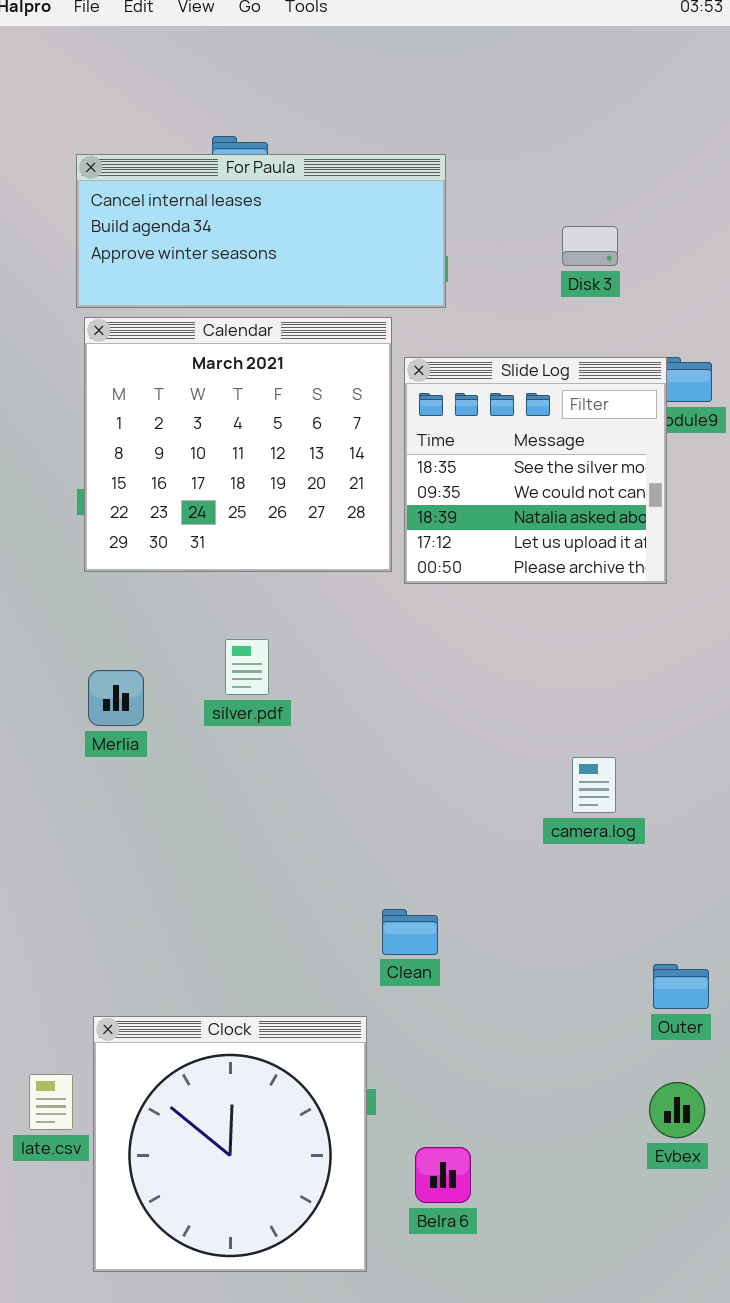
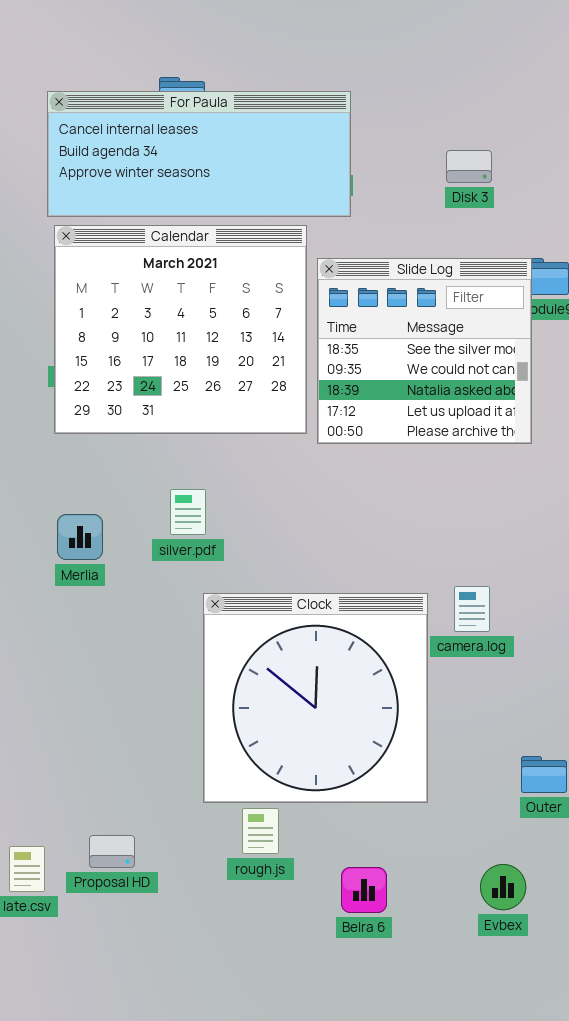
Clock: [93,1016,367,1272] -> [203,593,428,803], moved
Evbex: [649,1082,705,1138] -> [480,864,526,910], moved
Belra 6: [415,1147,471,1203] -> [341,867,387,913], moved

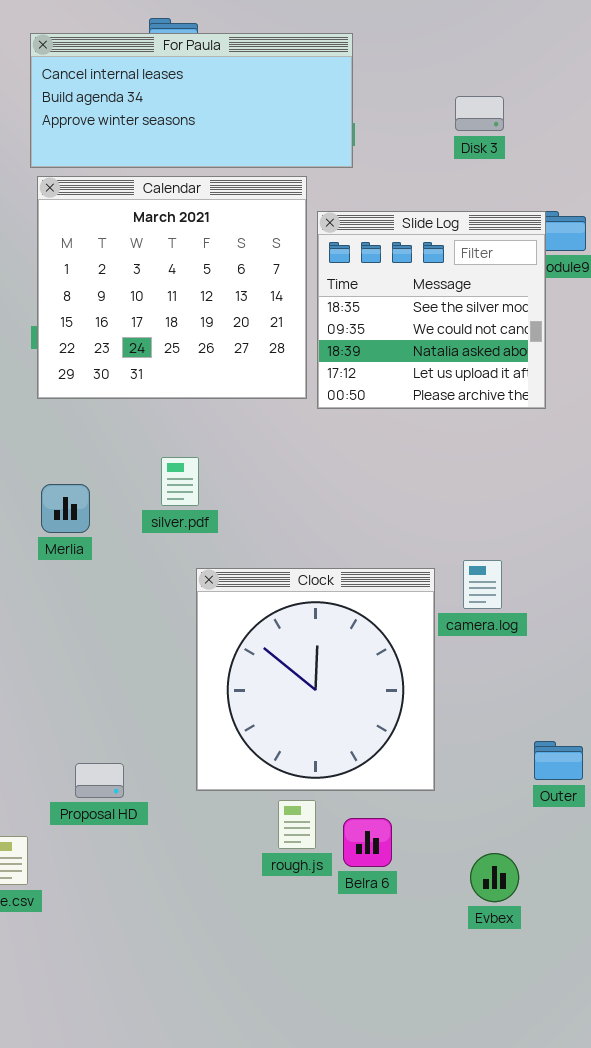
rough.js: [242,808,279,854] -> [278,800,316,849], moved
Proposal HD: [89,835,135,868] -> [75,763,124,798], moved
Evbex: [480,864,526,910] -> [470,853,519,902], moved
Belra 6: [341,867,387,913] -> [343,818,392,867], moved

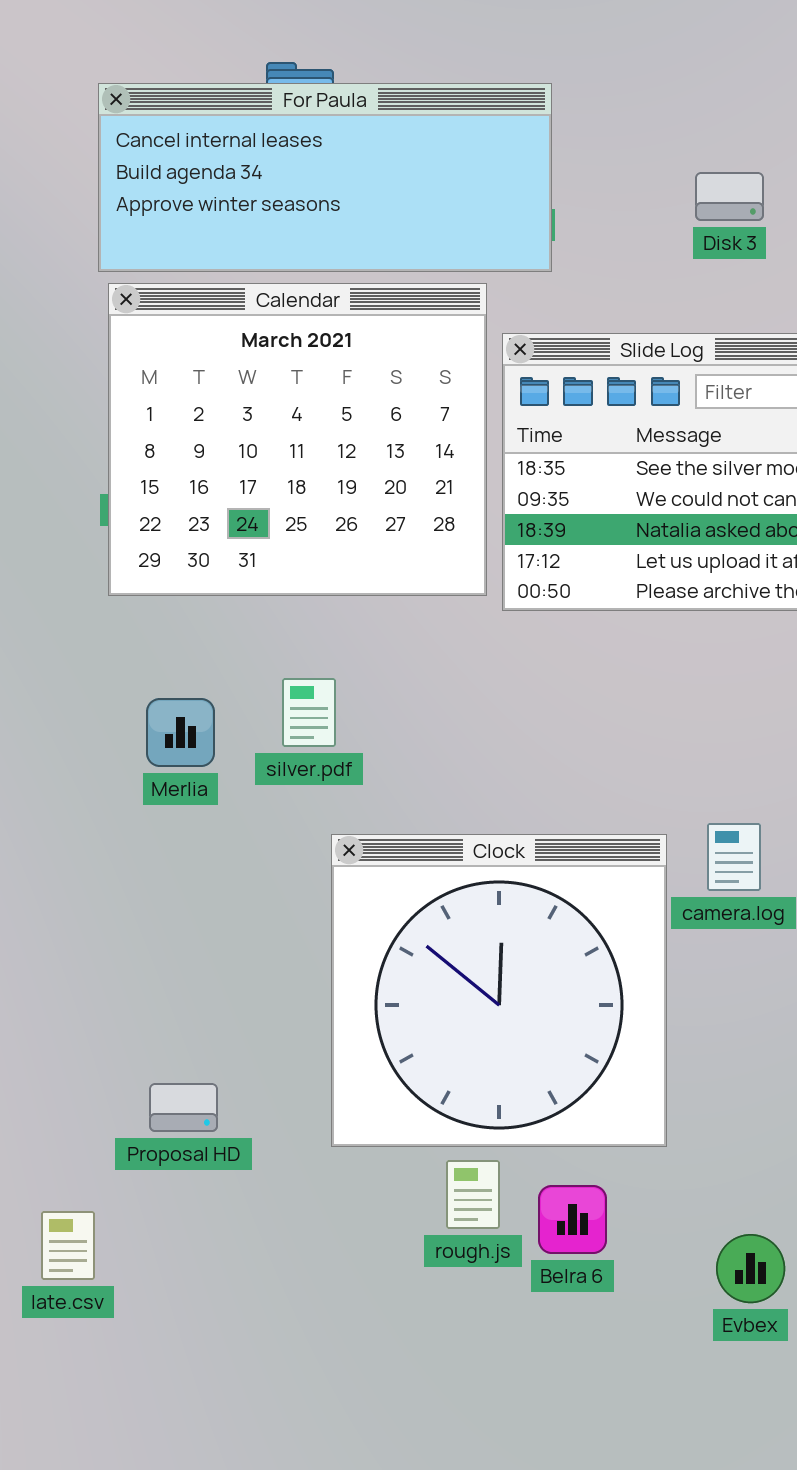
Merlia: [41,484,90,533] -> [146,698,215,767], moved
Proposal HD: [75,763,124,798] -> [149,1083,218,1132], moved

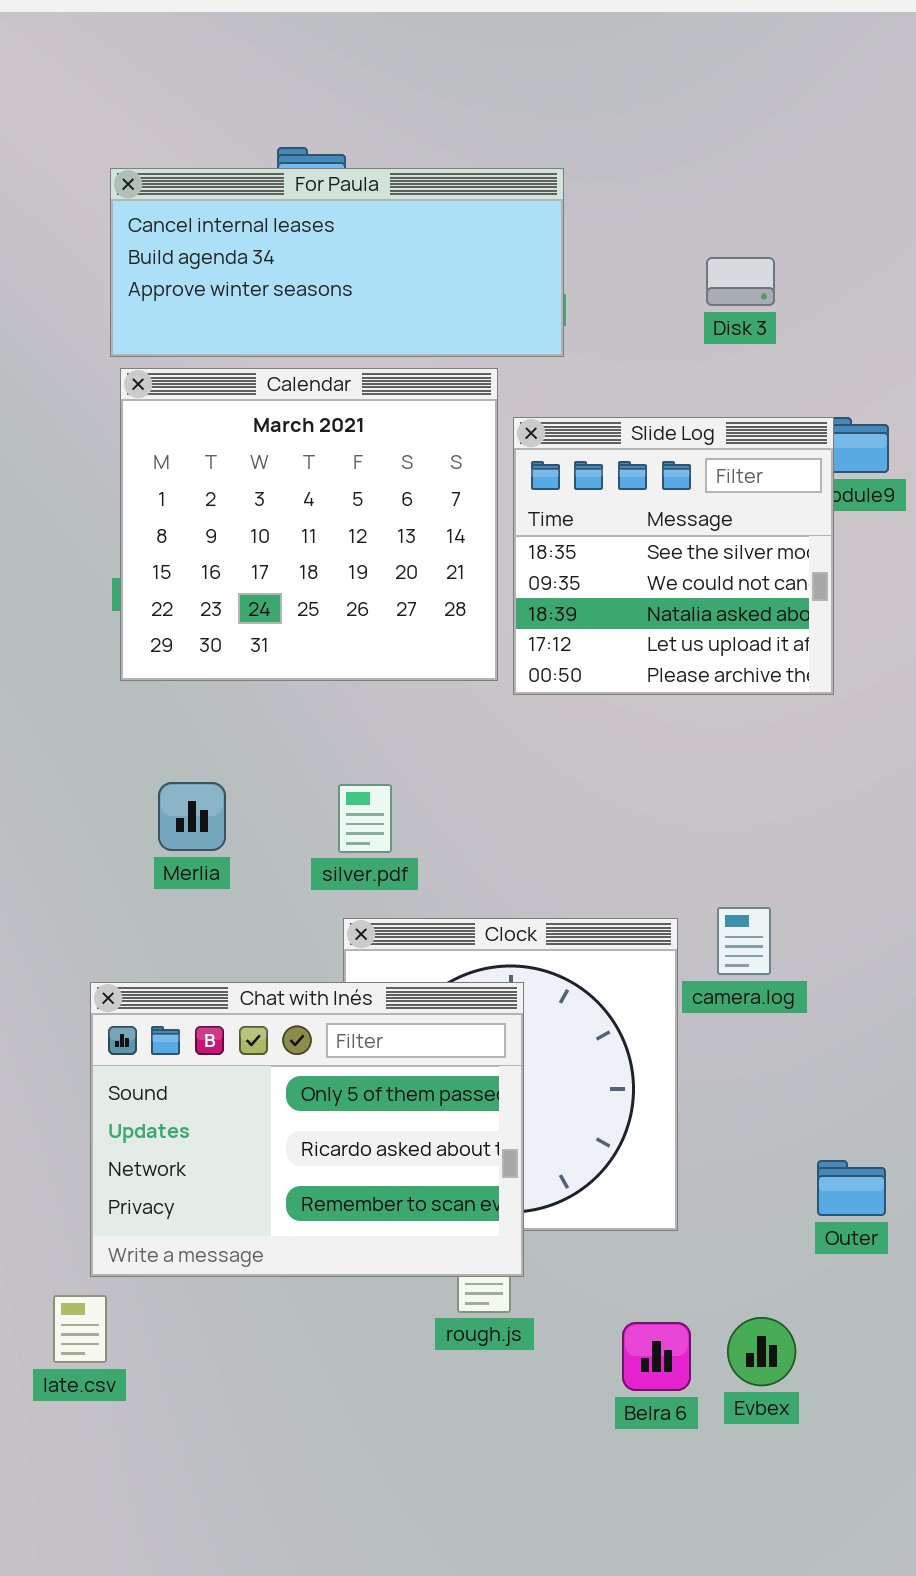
silver.pdf: [282,678,336,747] -> [338,784,392,853], moved
Chat with Inés: none -> [90,982,524,1277], opened
Belra 6: [538,1185,607,1254] -> [622,1322,691,1391], moved

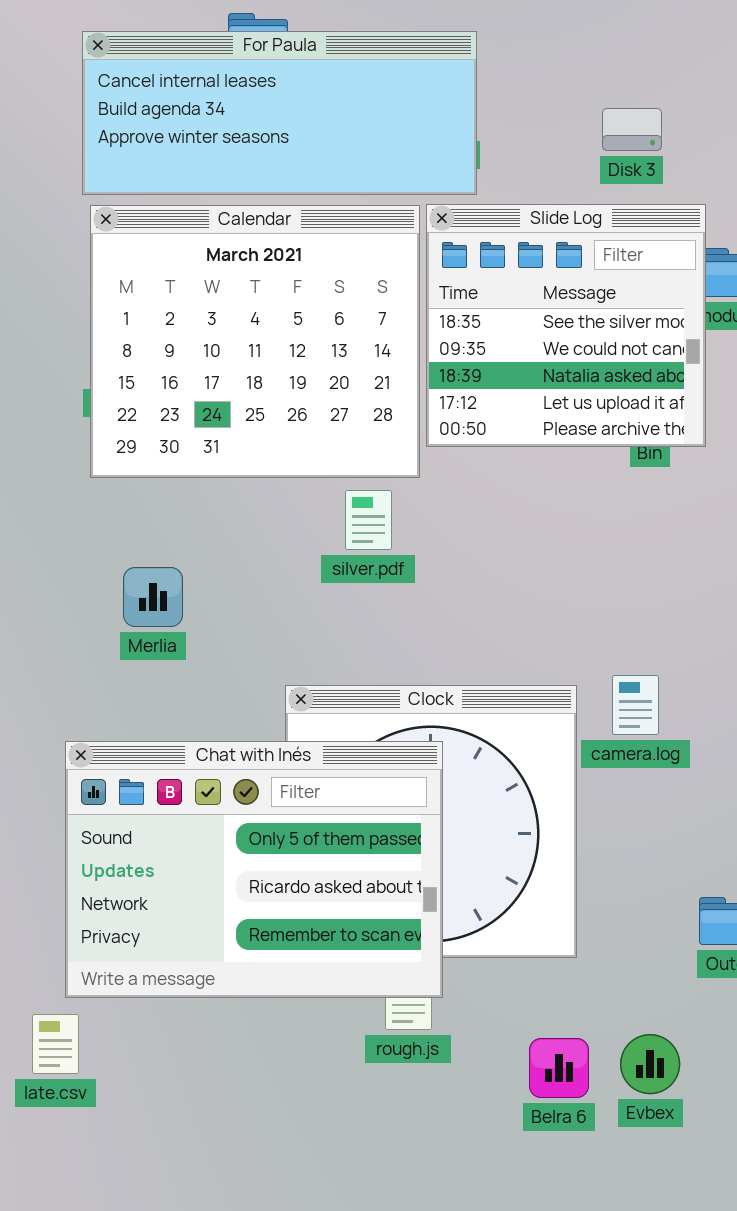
Slide Log: [513,417,834,695] -> [426,204,706,447], moved
silver.pdf: [338,784,392,853] -> [345,490,392,550], moved

